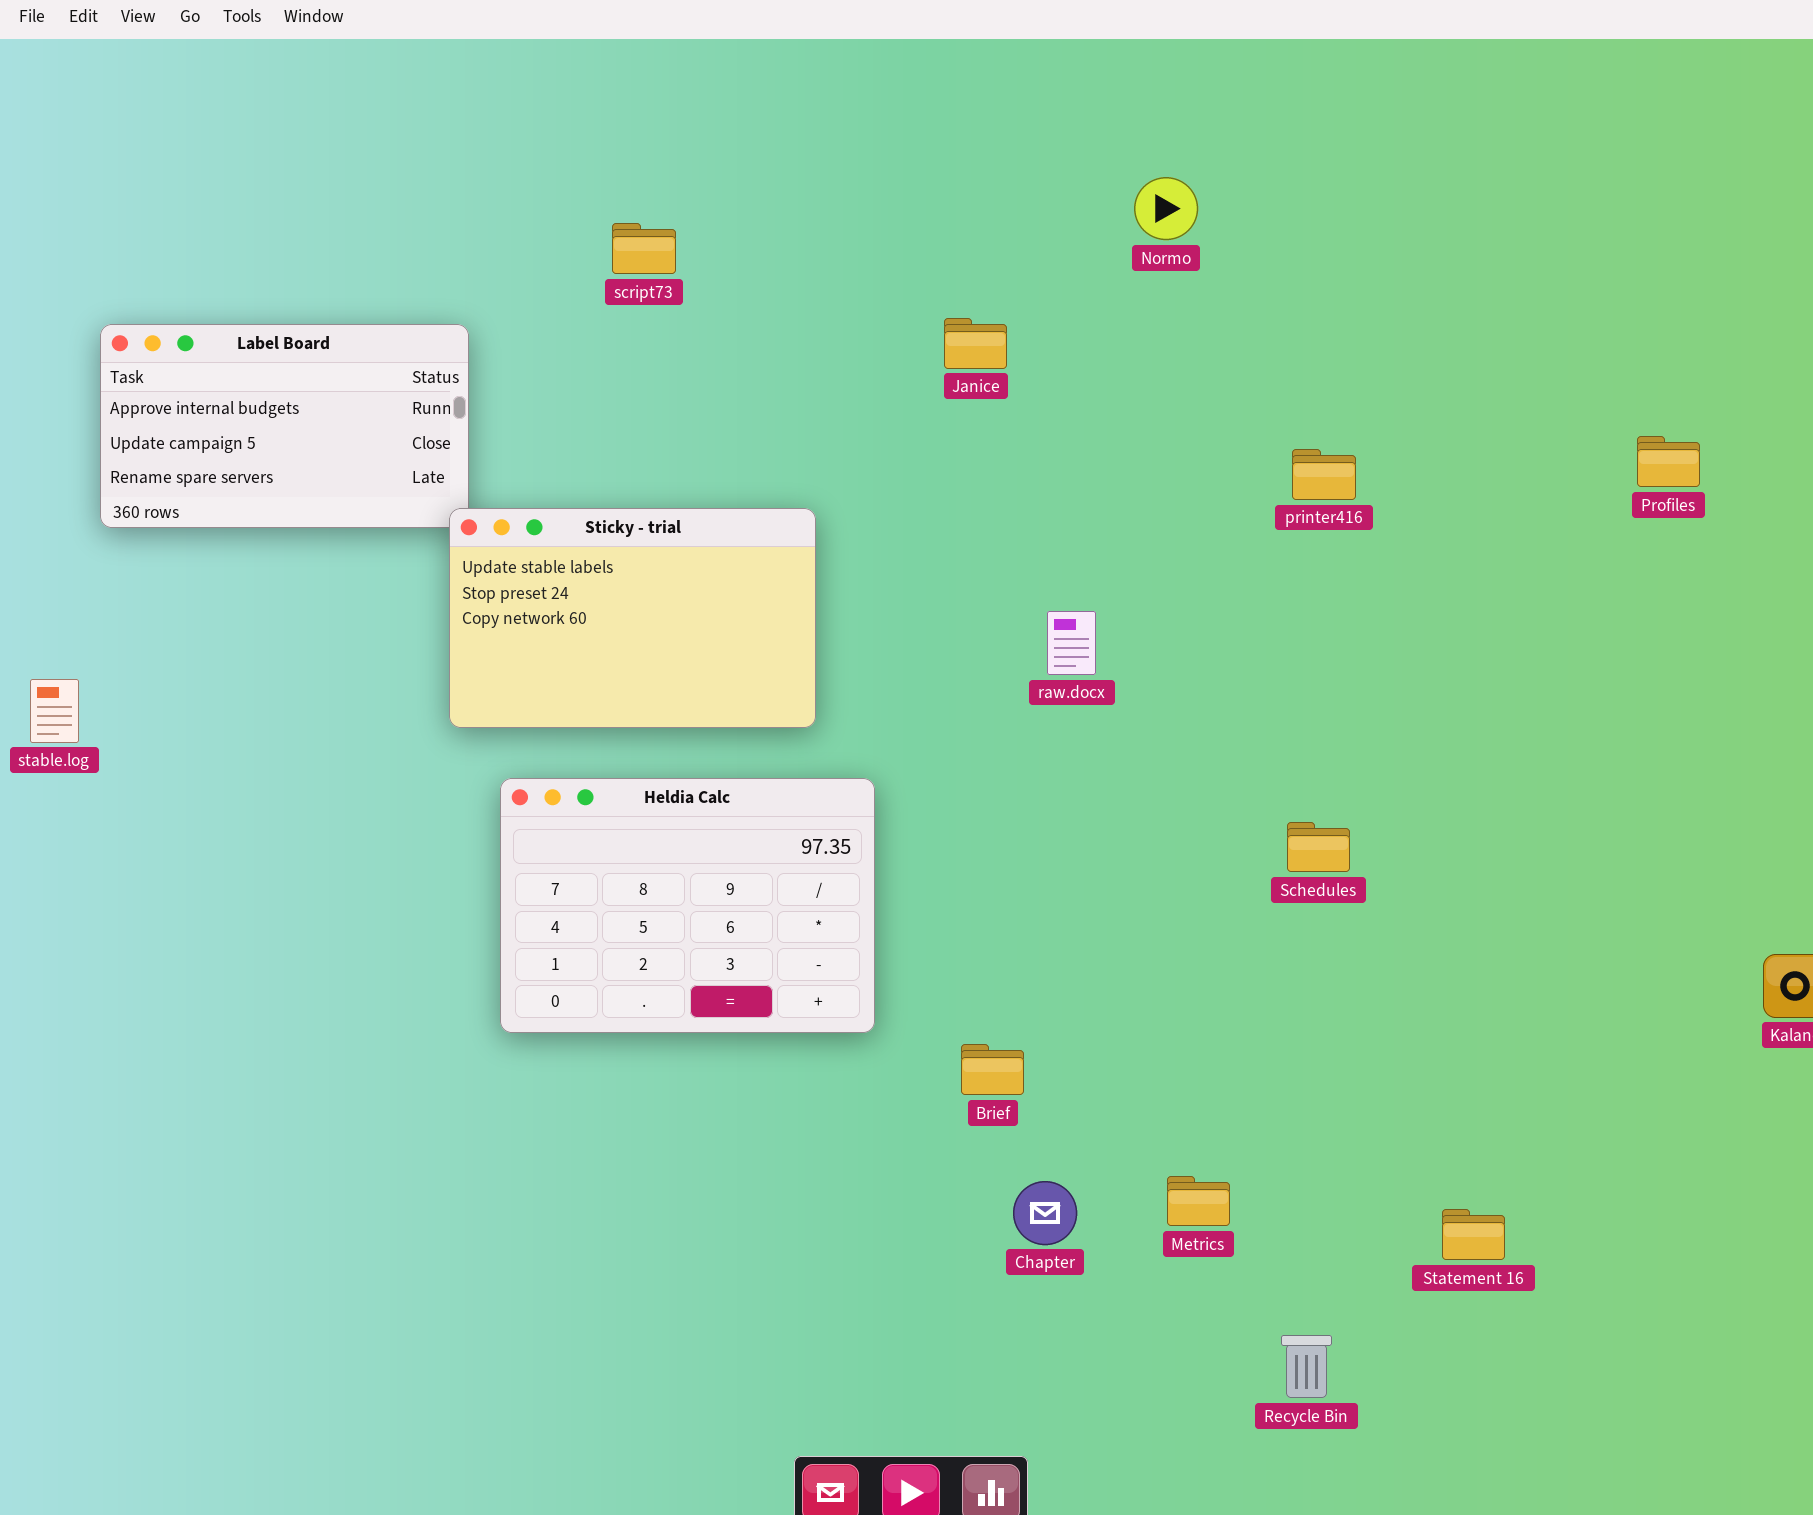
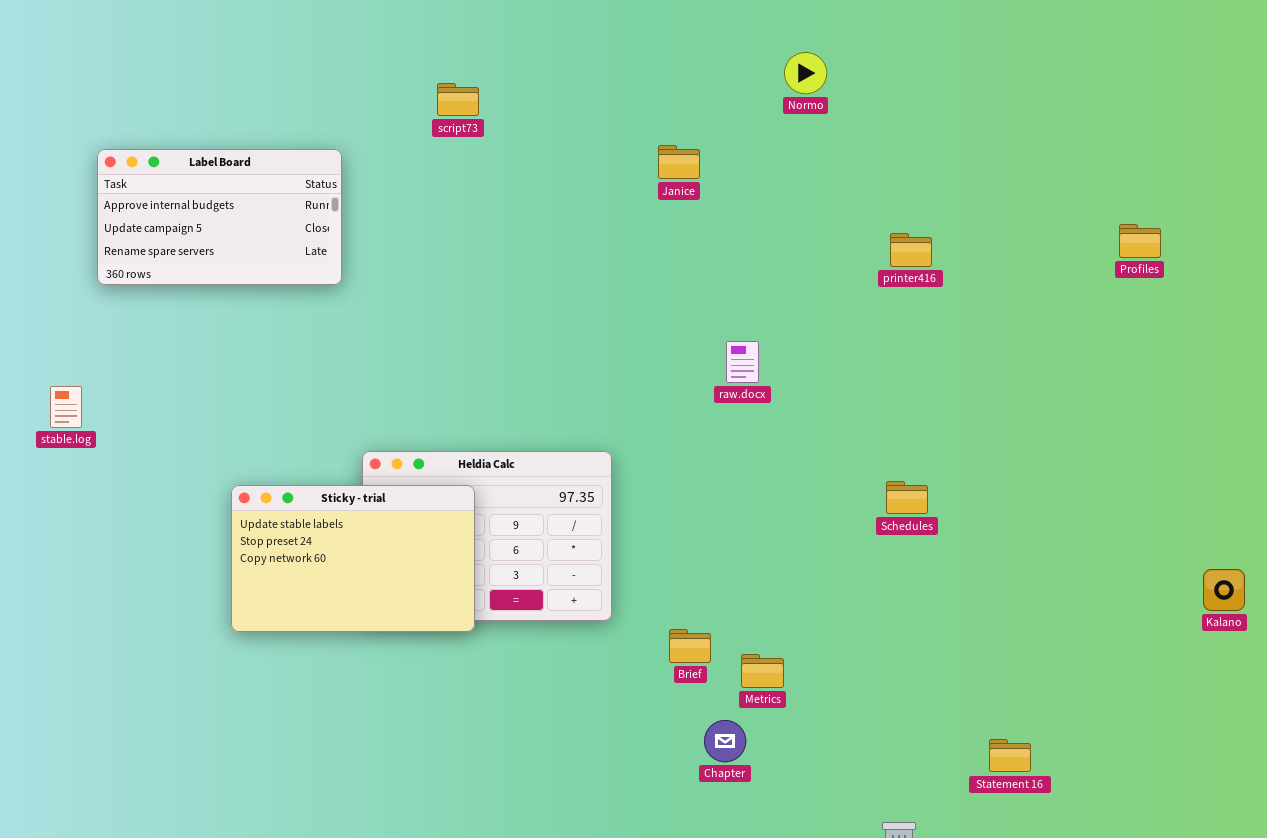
Sticky - trial: [449,508,816,728] -> [231,485,475,632], moved
Metrics: [1167,1176,1230,1226] -> [741,654,784,688], moved

